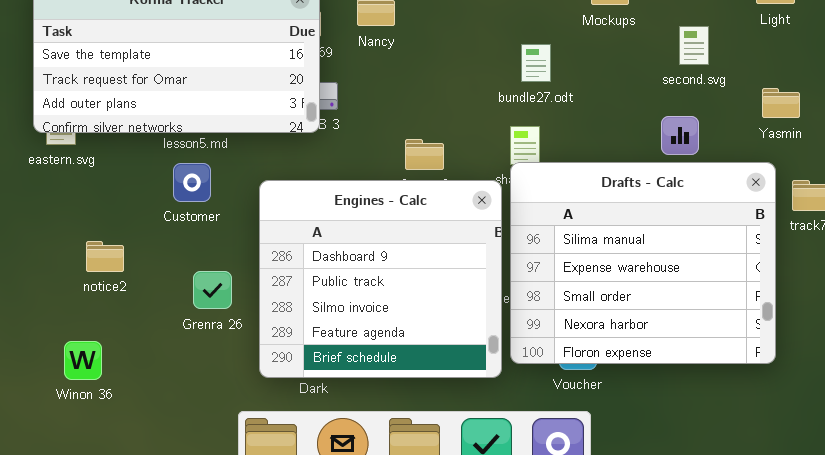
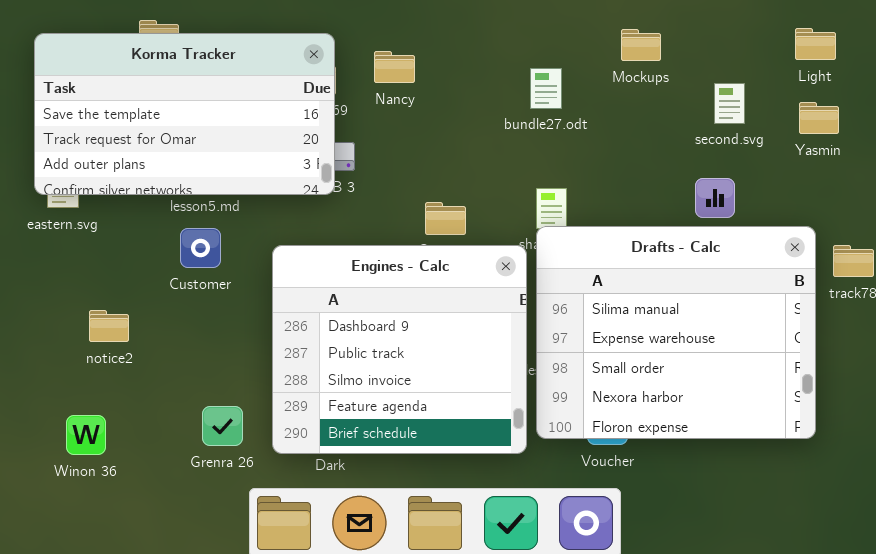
bundle27.odt: [521,44,551,82] -> [530,68,562,109], moved
Yasmin: [762,88,800,118] -> [799,102,839,134], moved
Grenra 26: [193,271,232,309] -> [202,406,243,446], moved

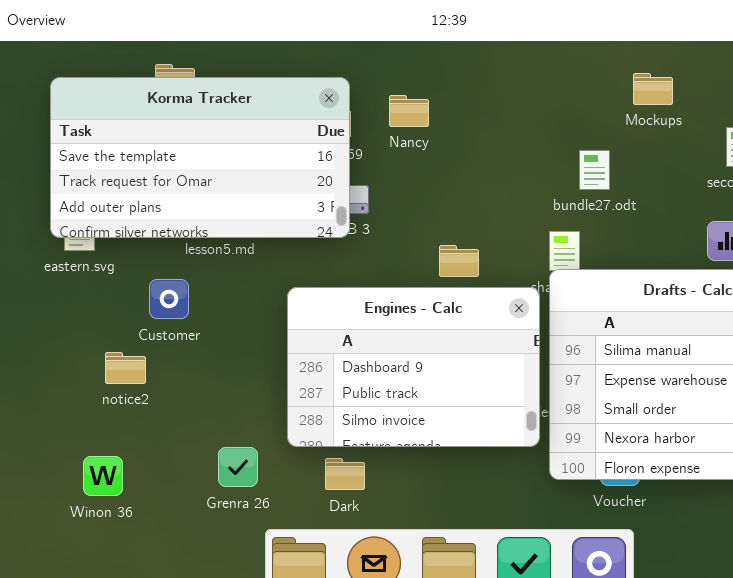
bundle27.odt: [530,68,562,109] -> [579,150,610,190], moved
Customer: [180,228,221,268] -> [149,279,189,319], moved
Engines - Calc: [272,245,527,454] -> [287,287,540,447], resized

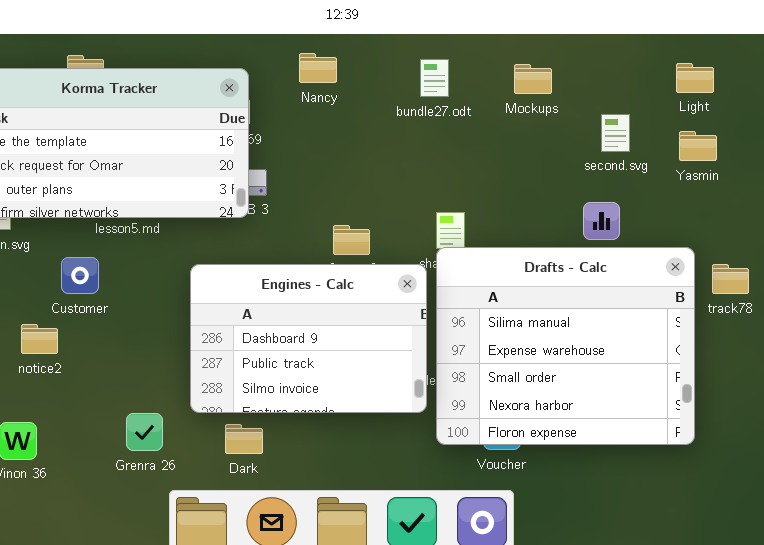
Nancy: [389,95,429,127] -> [299,53,337,83], moved
bundle27.odt: [579,150,610,190] -> [420,59,449,97], moved

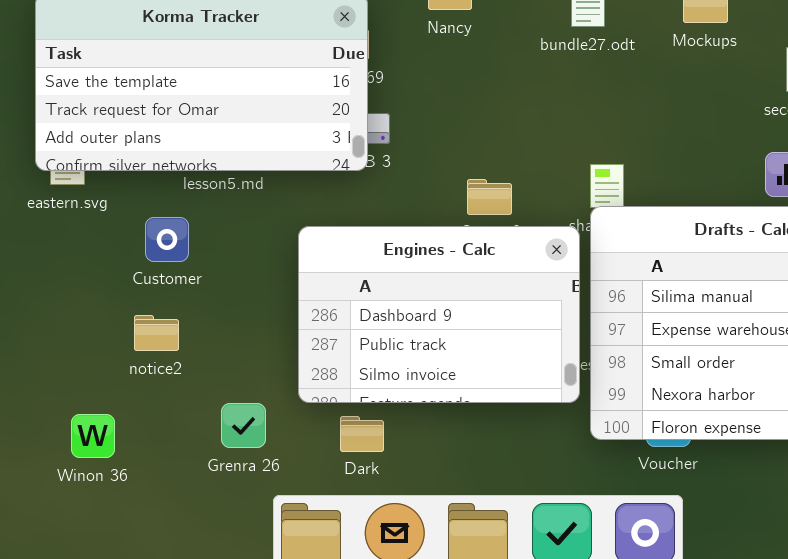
notice2: [21,324,58,354] -> [134,315,179,351], moved

